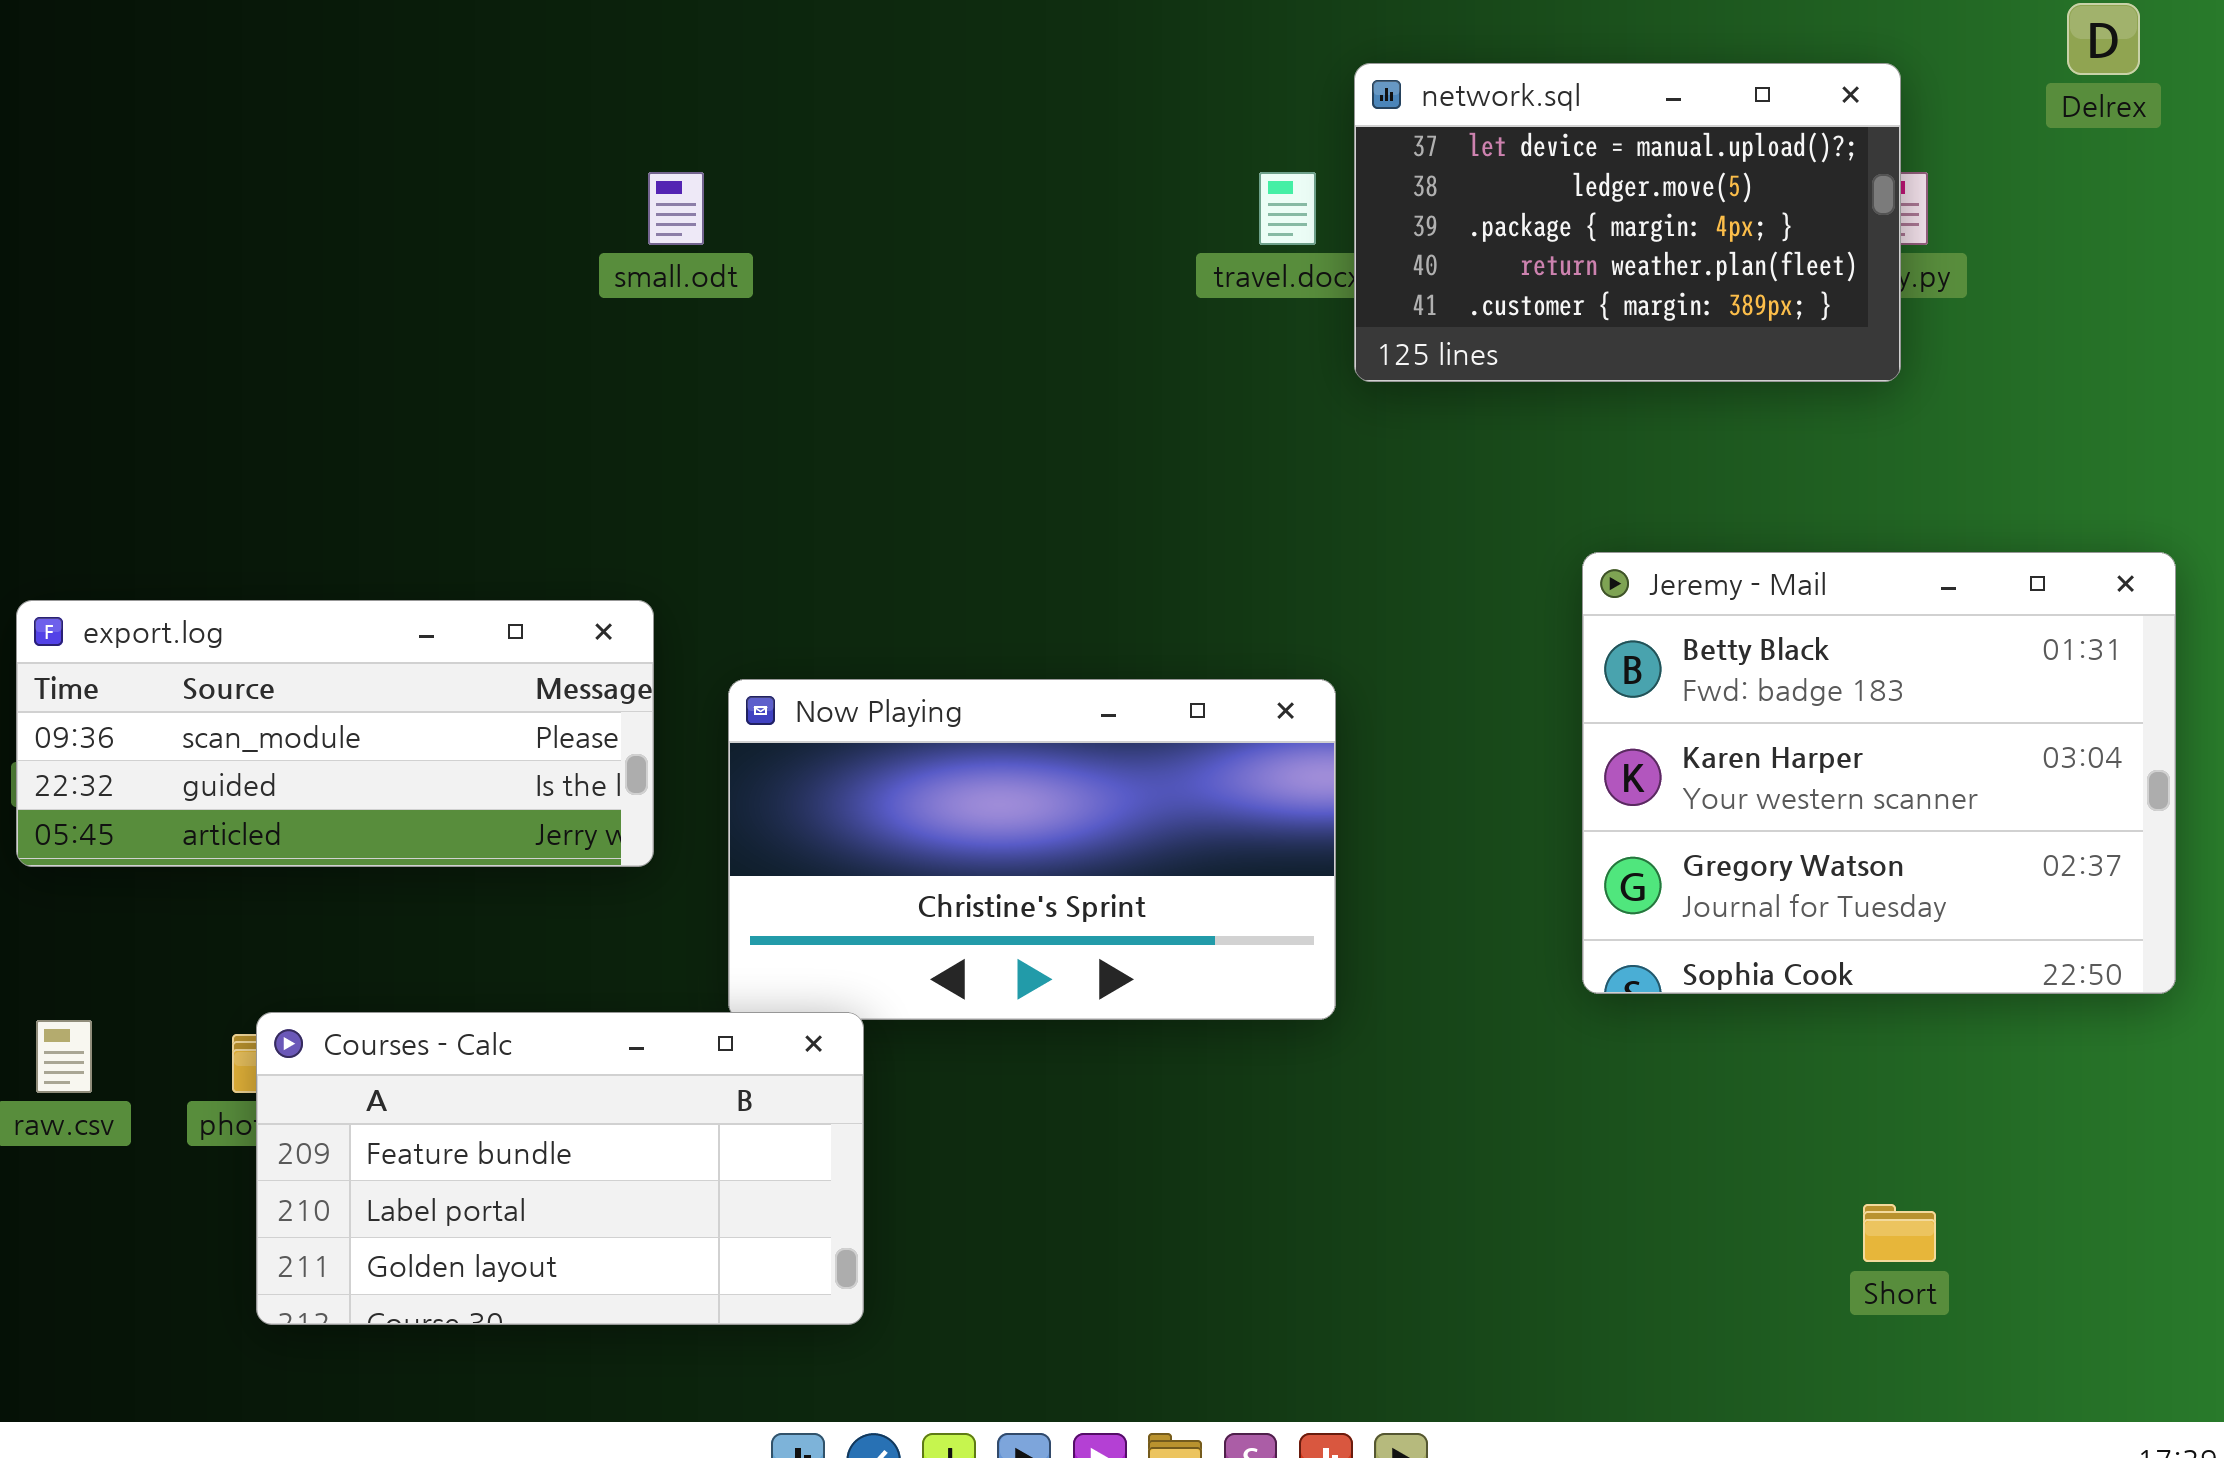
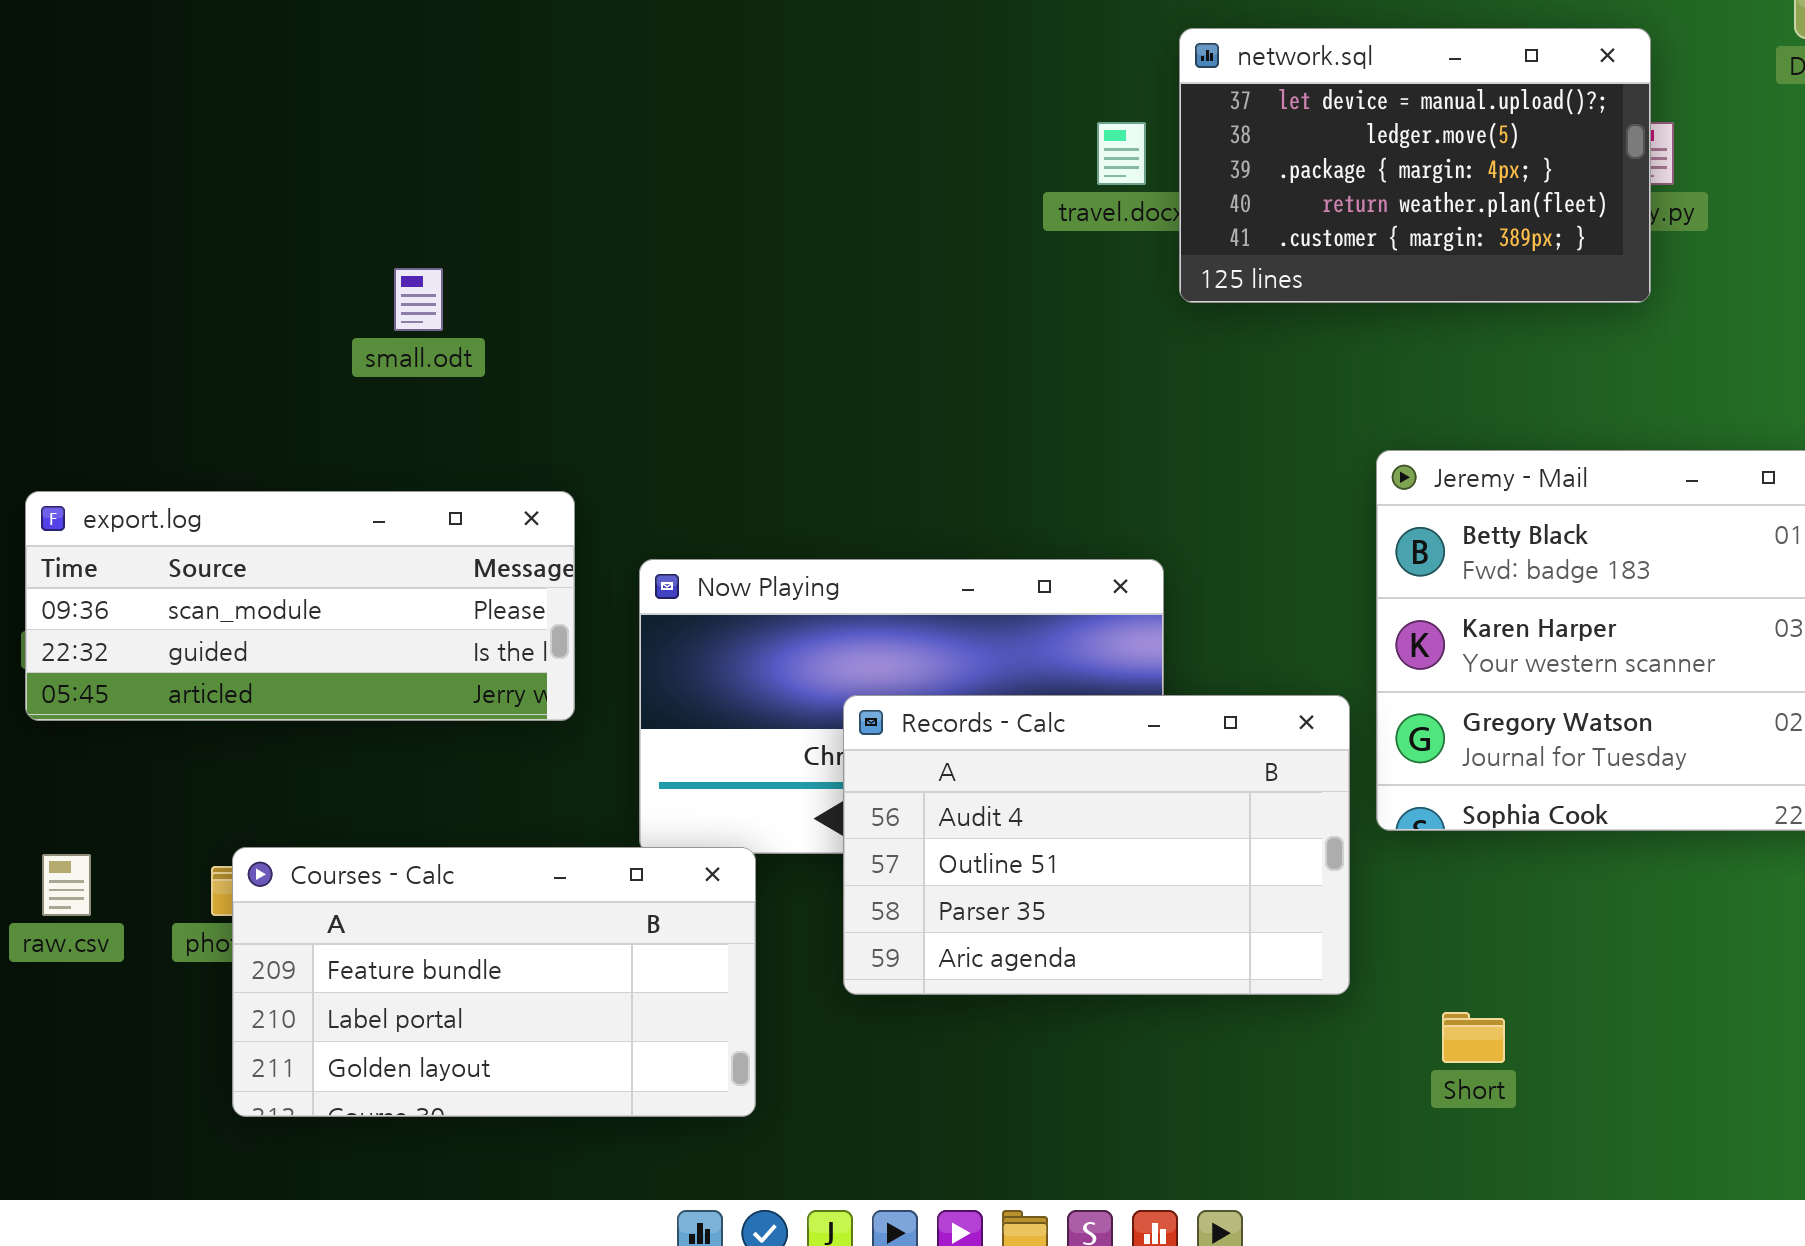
small.odt: [648,172,704,245] -> [394,268,443,331], moved
Records - Calc: none -> [843,695,1350,995], opened
Short: [1863,1204,1936,1262] -> [1442,1012,1505,1063], moved

